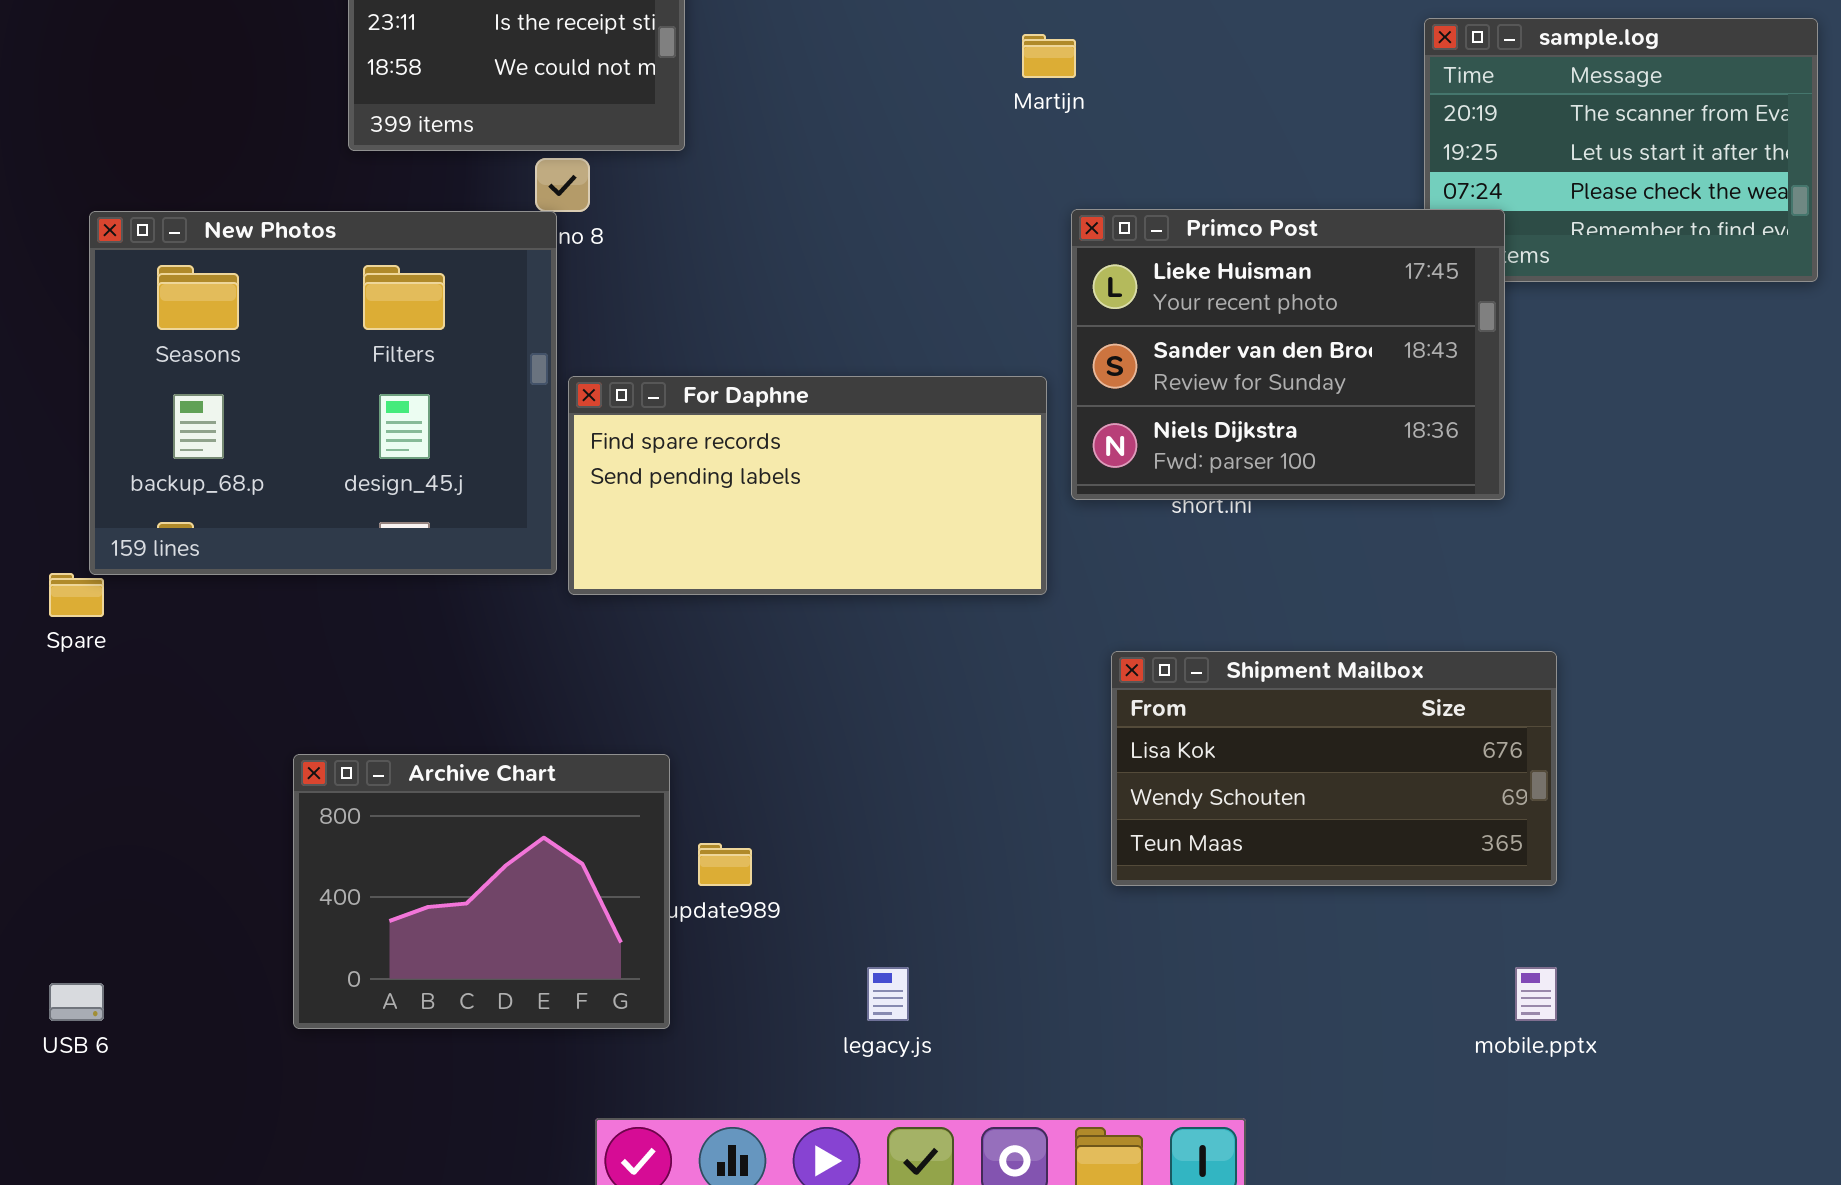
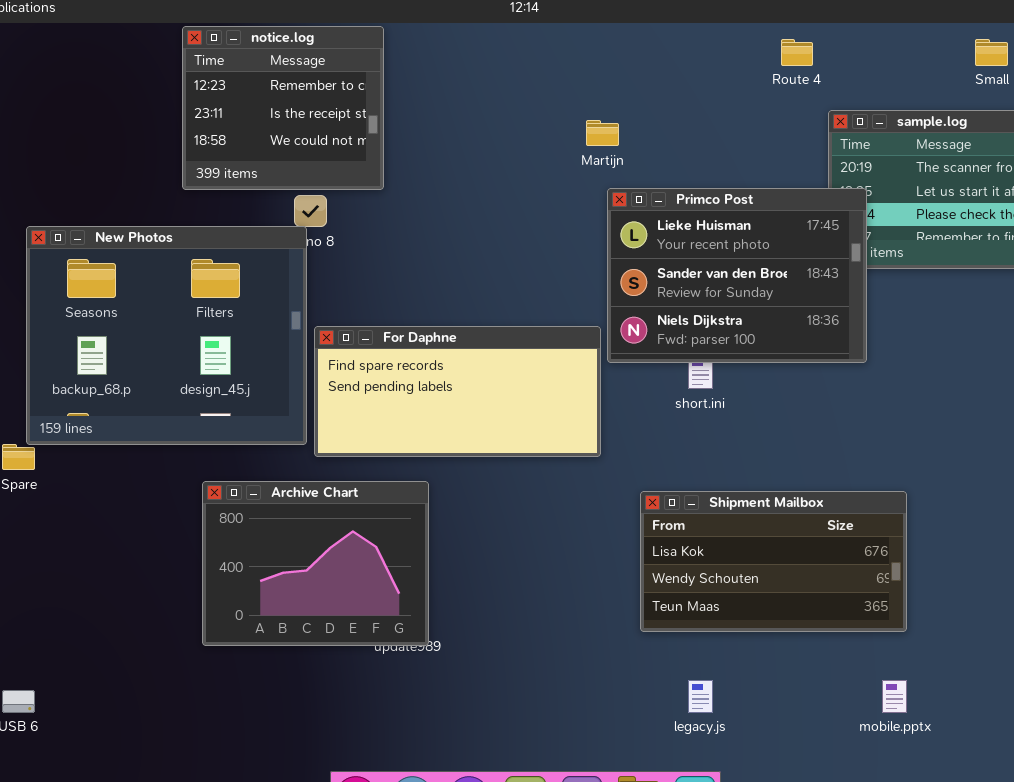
Primco Post: [1071,209,1505,500] -> [607,188,867,363], moved
Archive Chart: [293,754,670,1029] -> [202,481,429,646], moved
legacy.js: [867,967,909,1021] -> [688,680,713,713], moved

